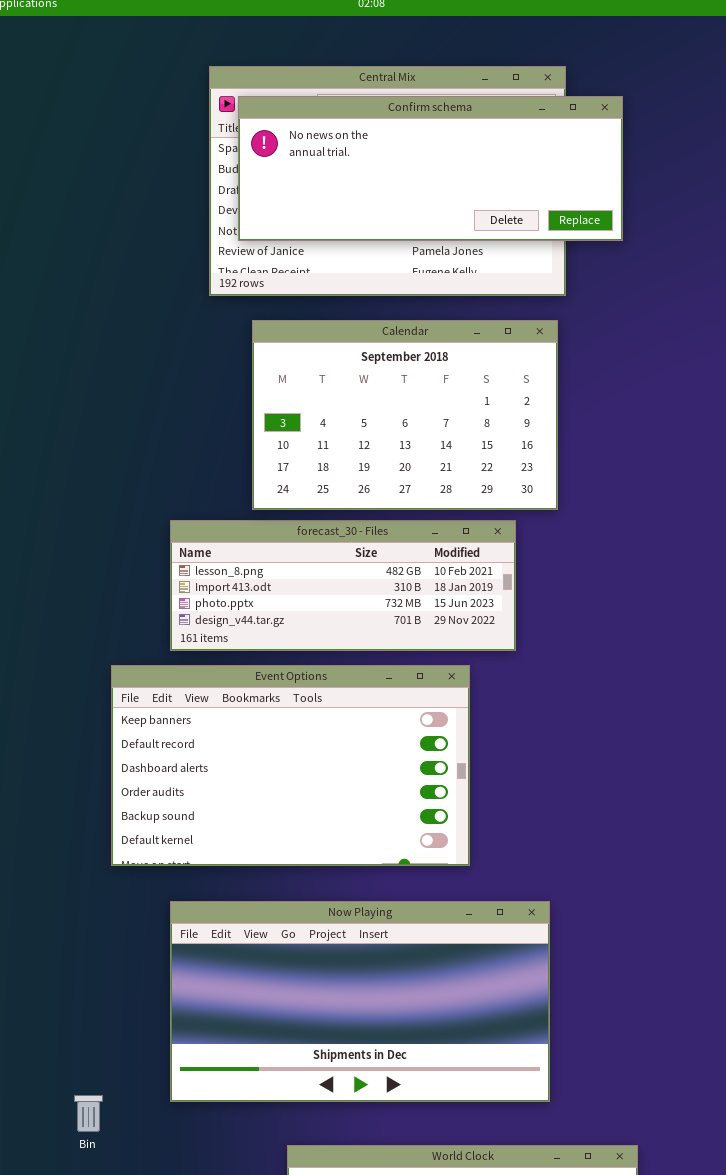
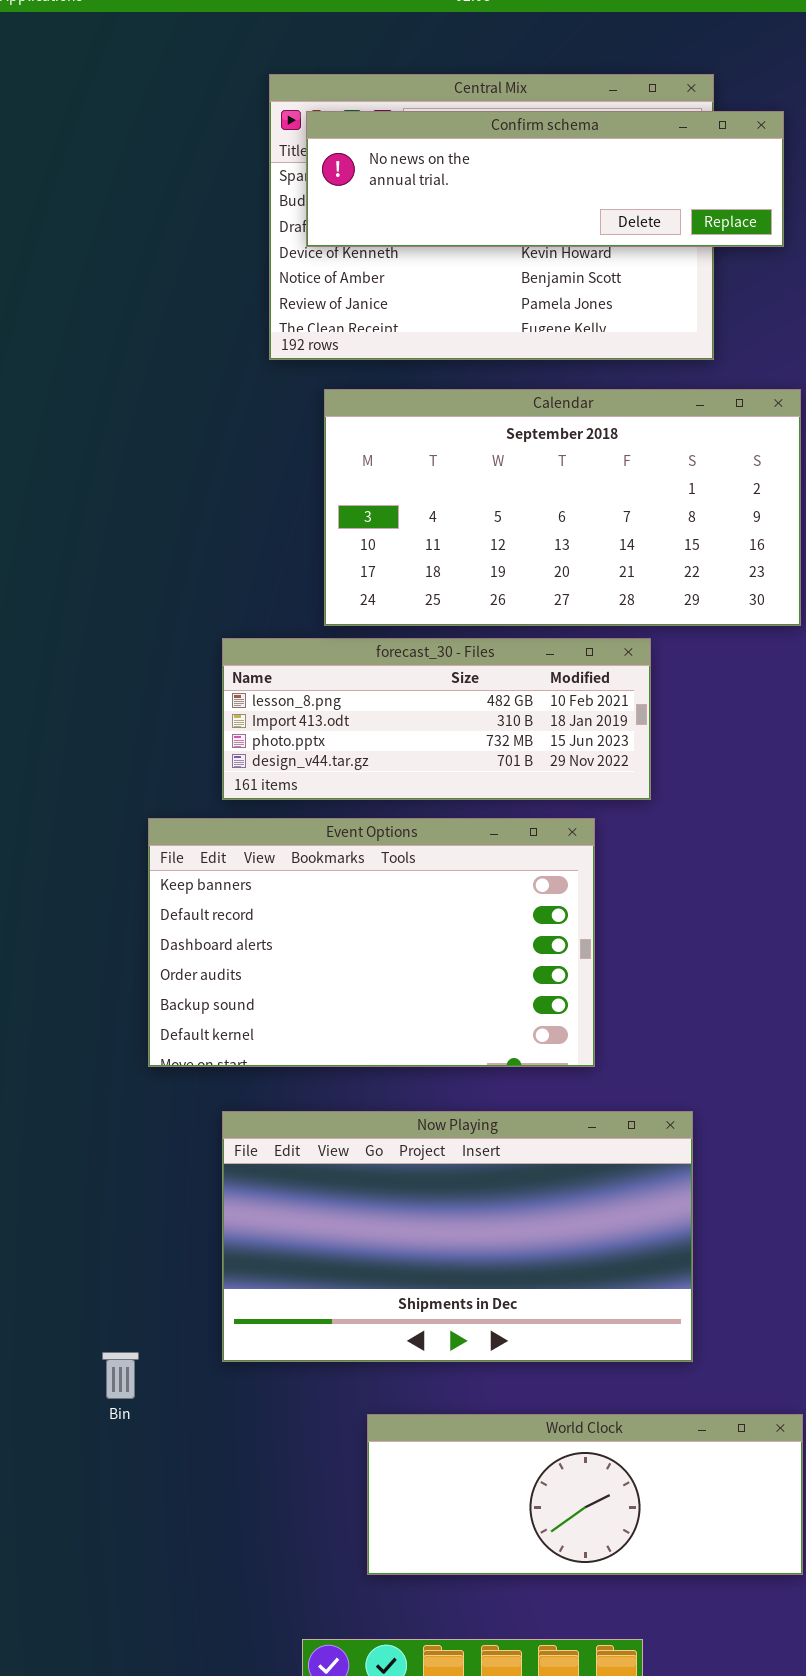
Confirm schema: [238,96,623,241] -> [306,111,784,247], resized
Calendar: [252,320,558,510] -> [324,389,801,626], resized

